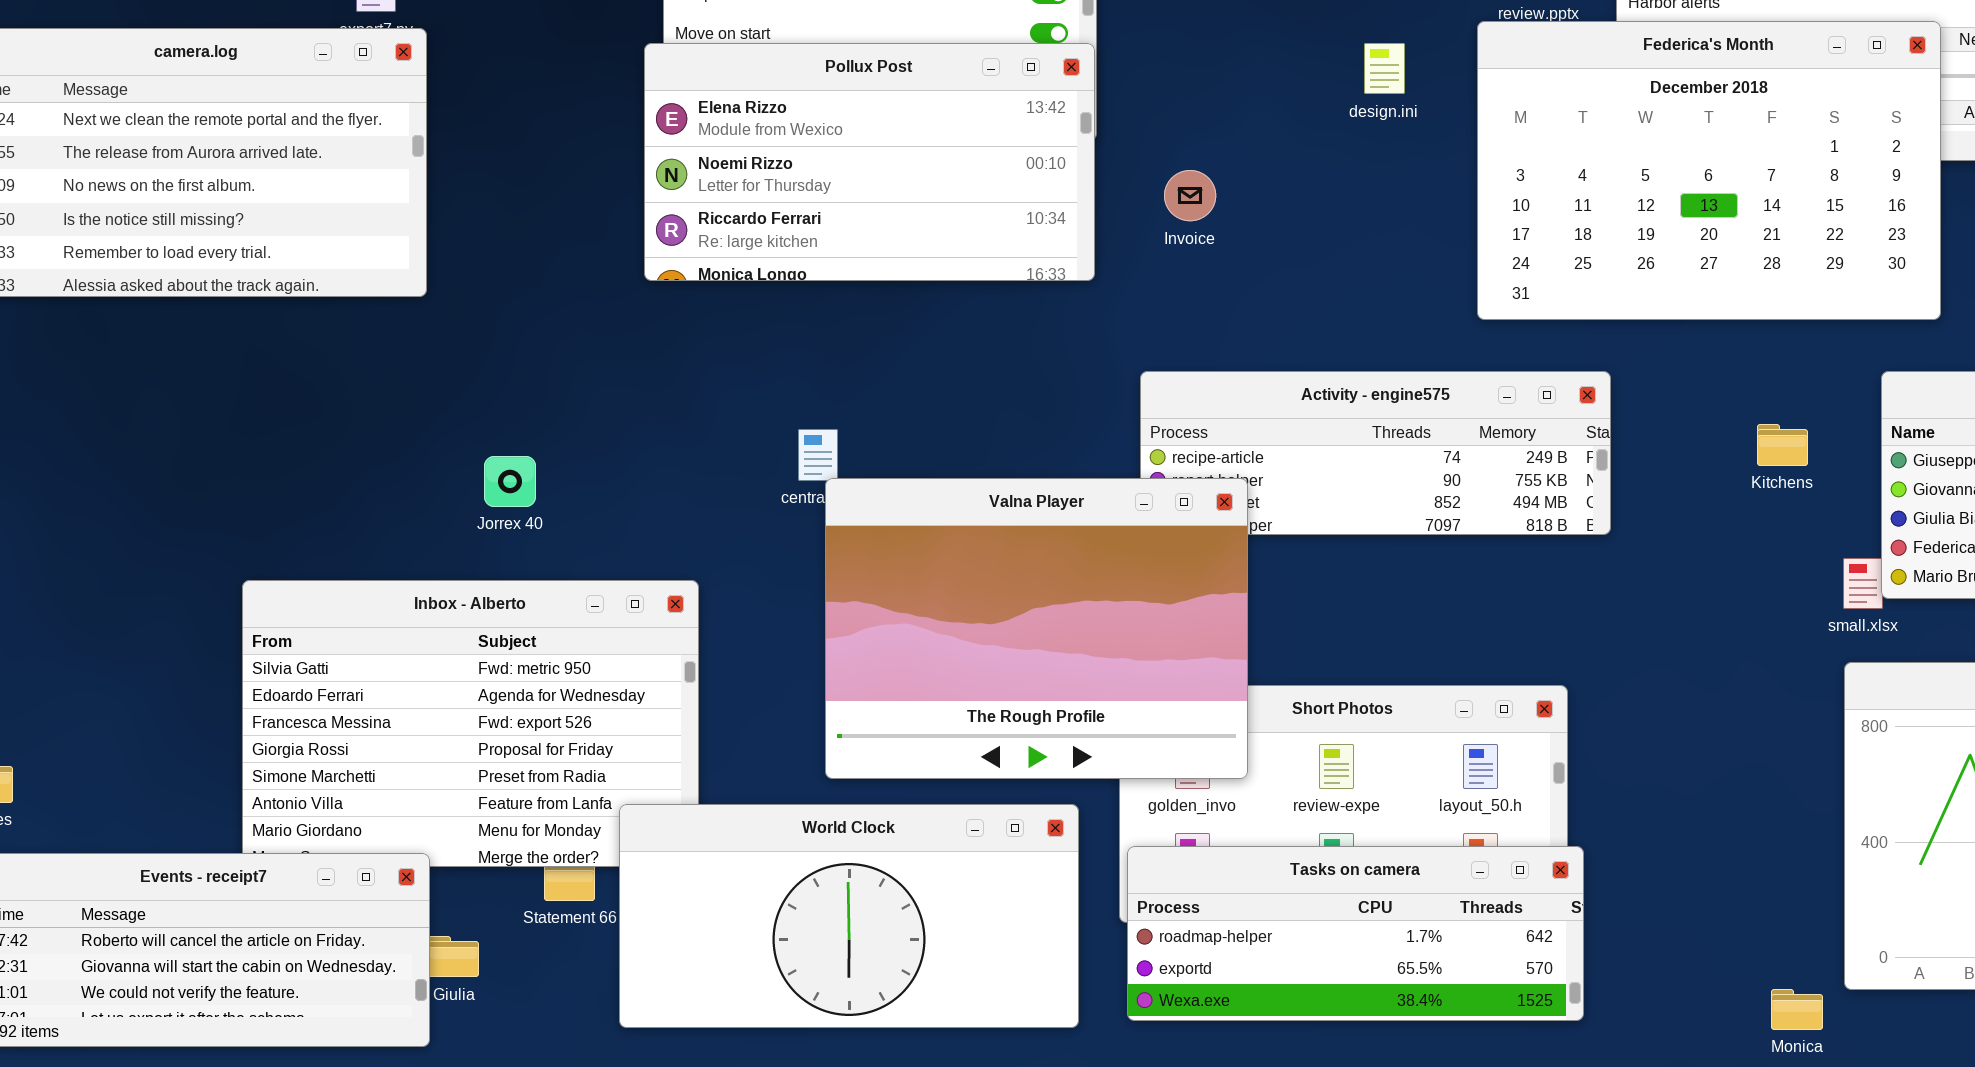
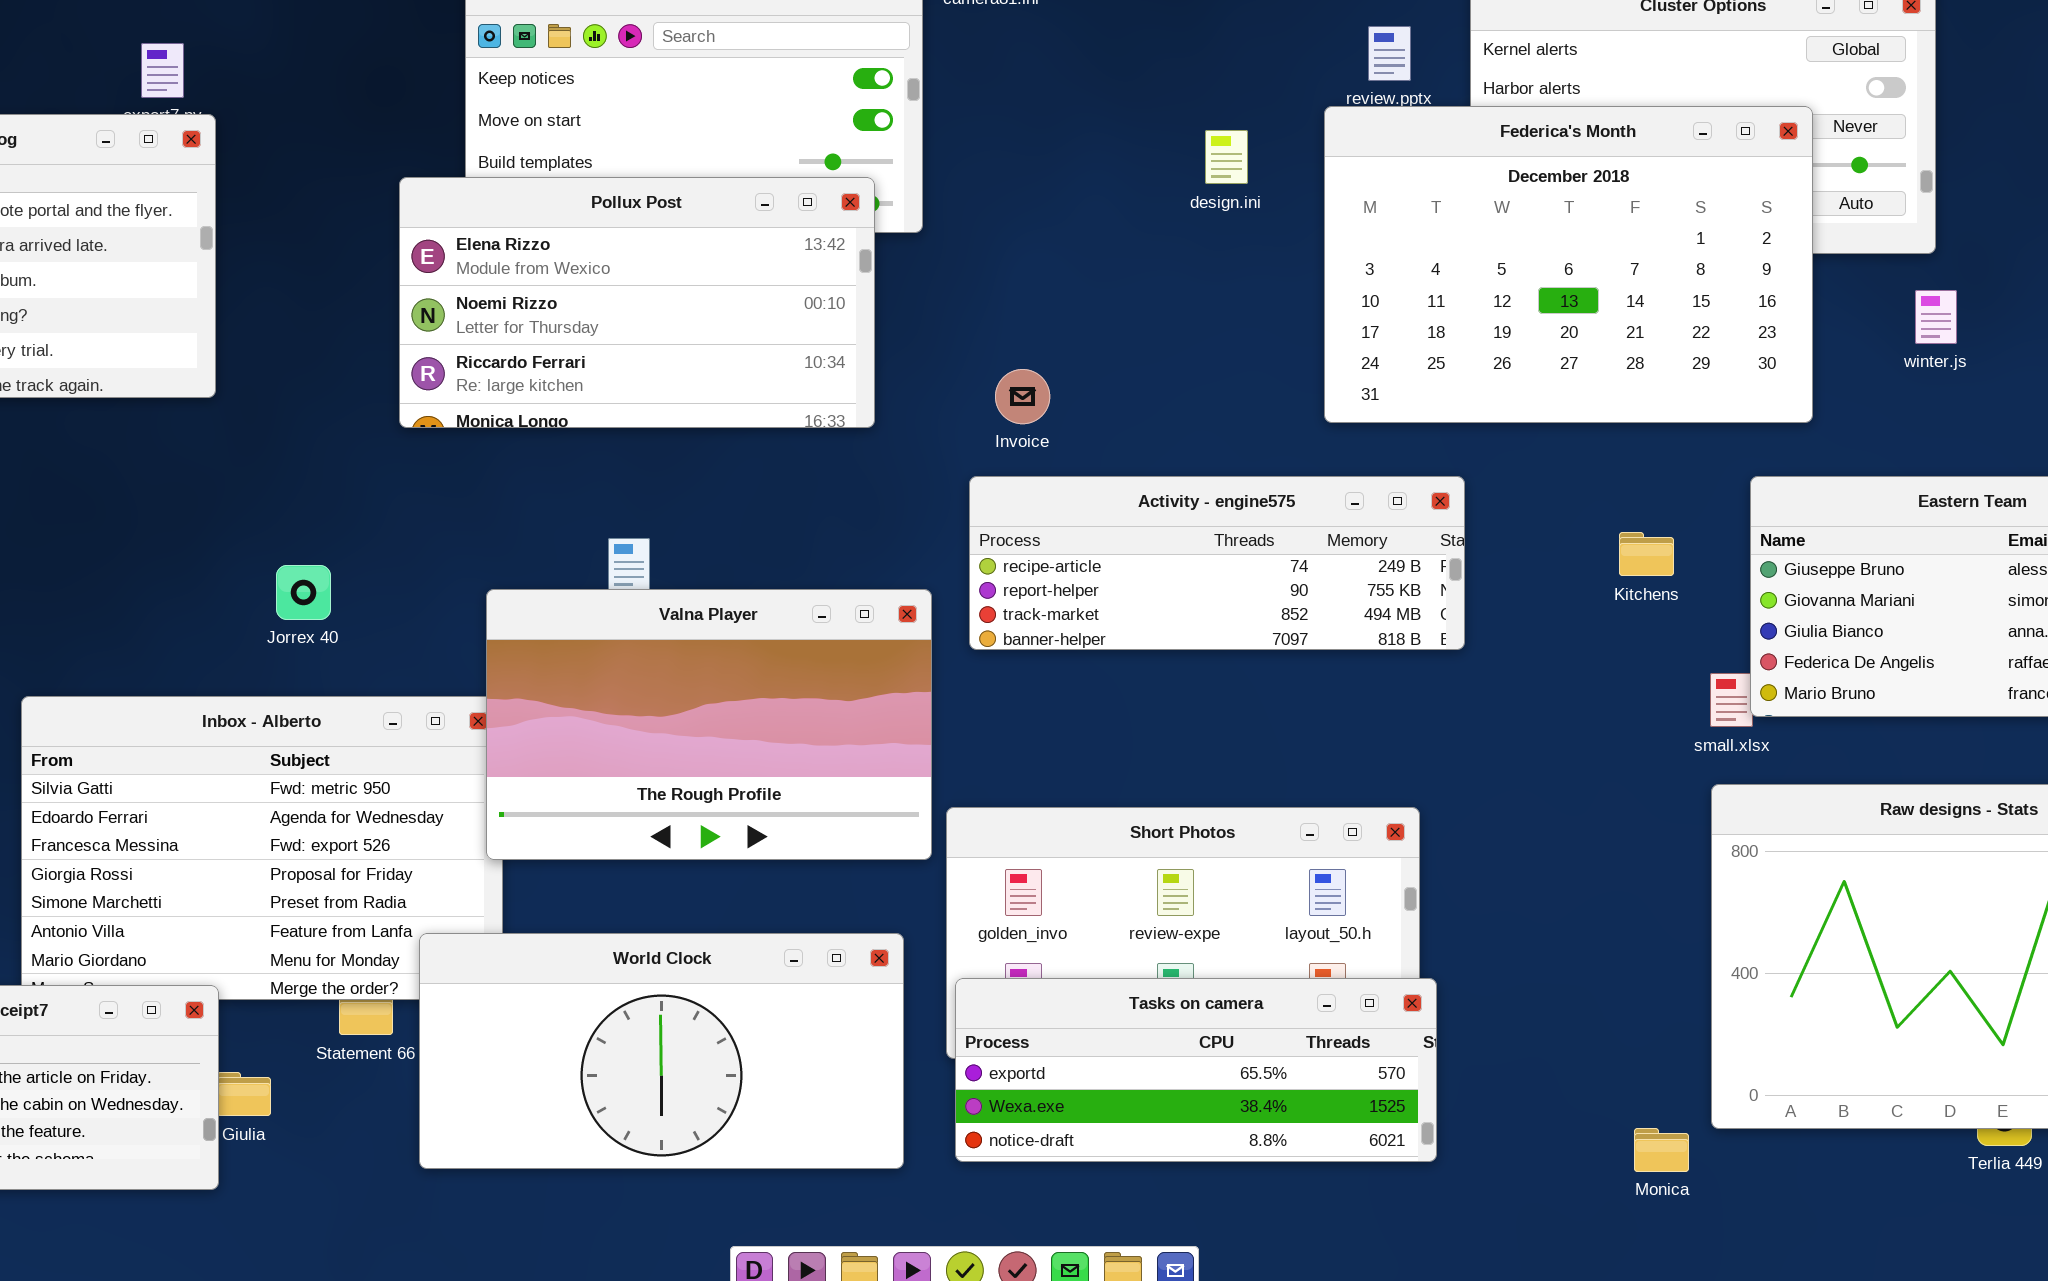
Pollux Post: [644,43,1095,281] -> [399,177,875,428], moved
Invoice: [1164,170,1216,221] -> [995,369,1050,424], moved
Valna Player: [825,478,1248,779] -> [486,589,932,860], moved, resized
Tasks on camera: [1127,846,1584,1021] -> [955,978,1437,1162], scrolled down 1 row

